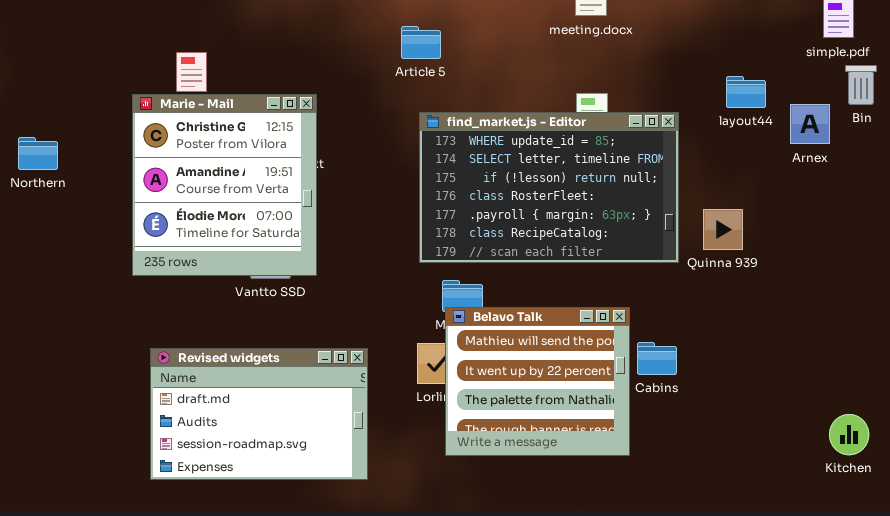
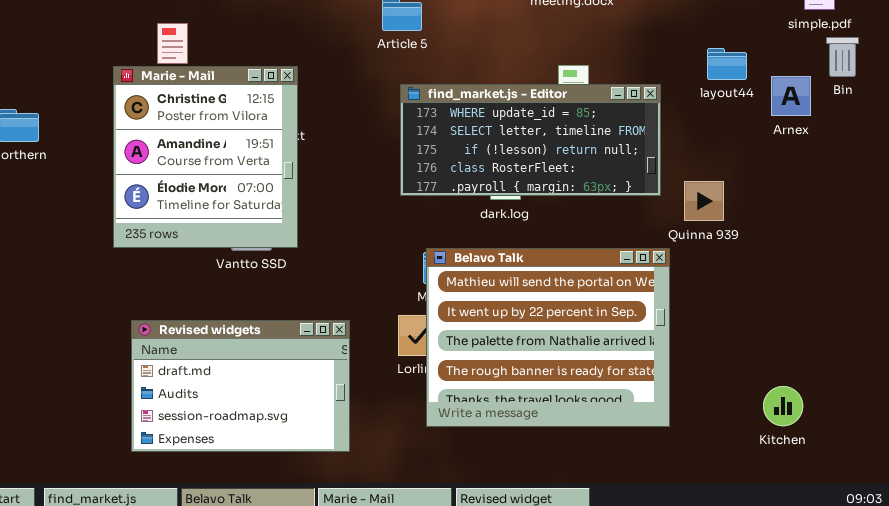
find_market.js - Editor: [419,112,679,263] -> [400,84,661,196], resized
Belavo Talk: [445,307,630,456] -> [426,248,670,427], resized
Kitchen: [829,414,869,455] -> [763,386,803,426], moved

